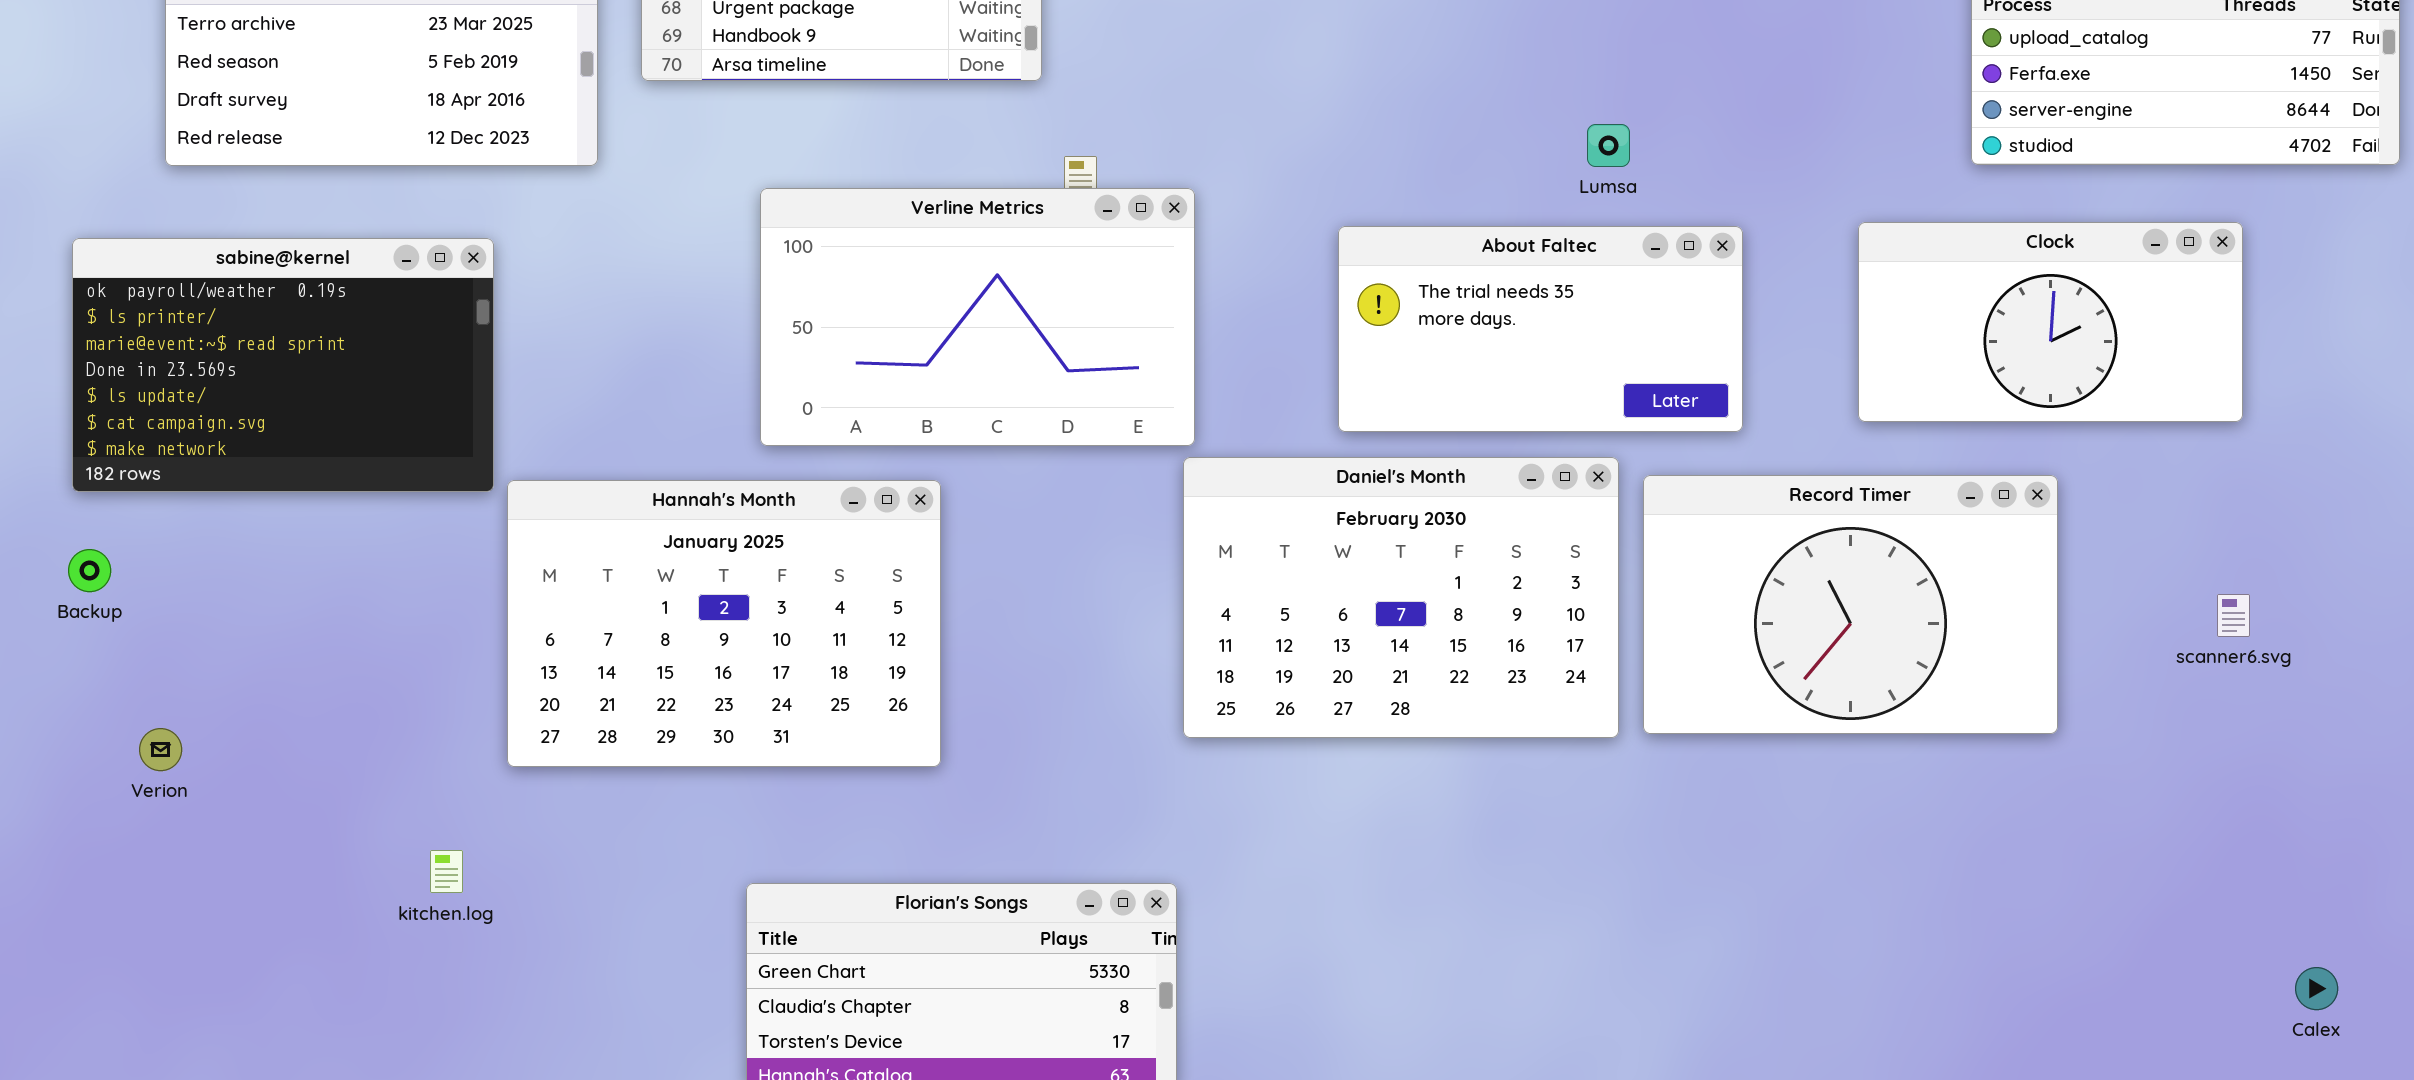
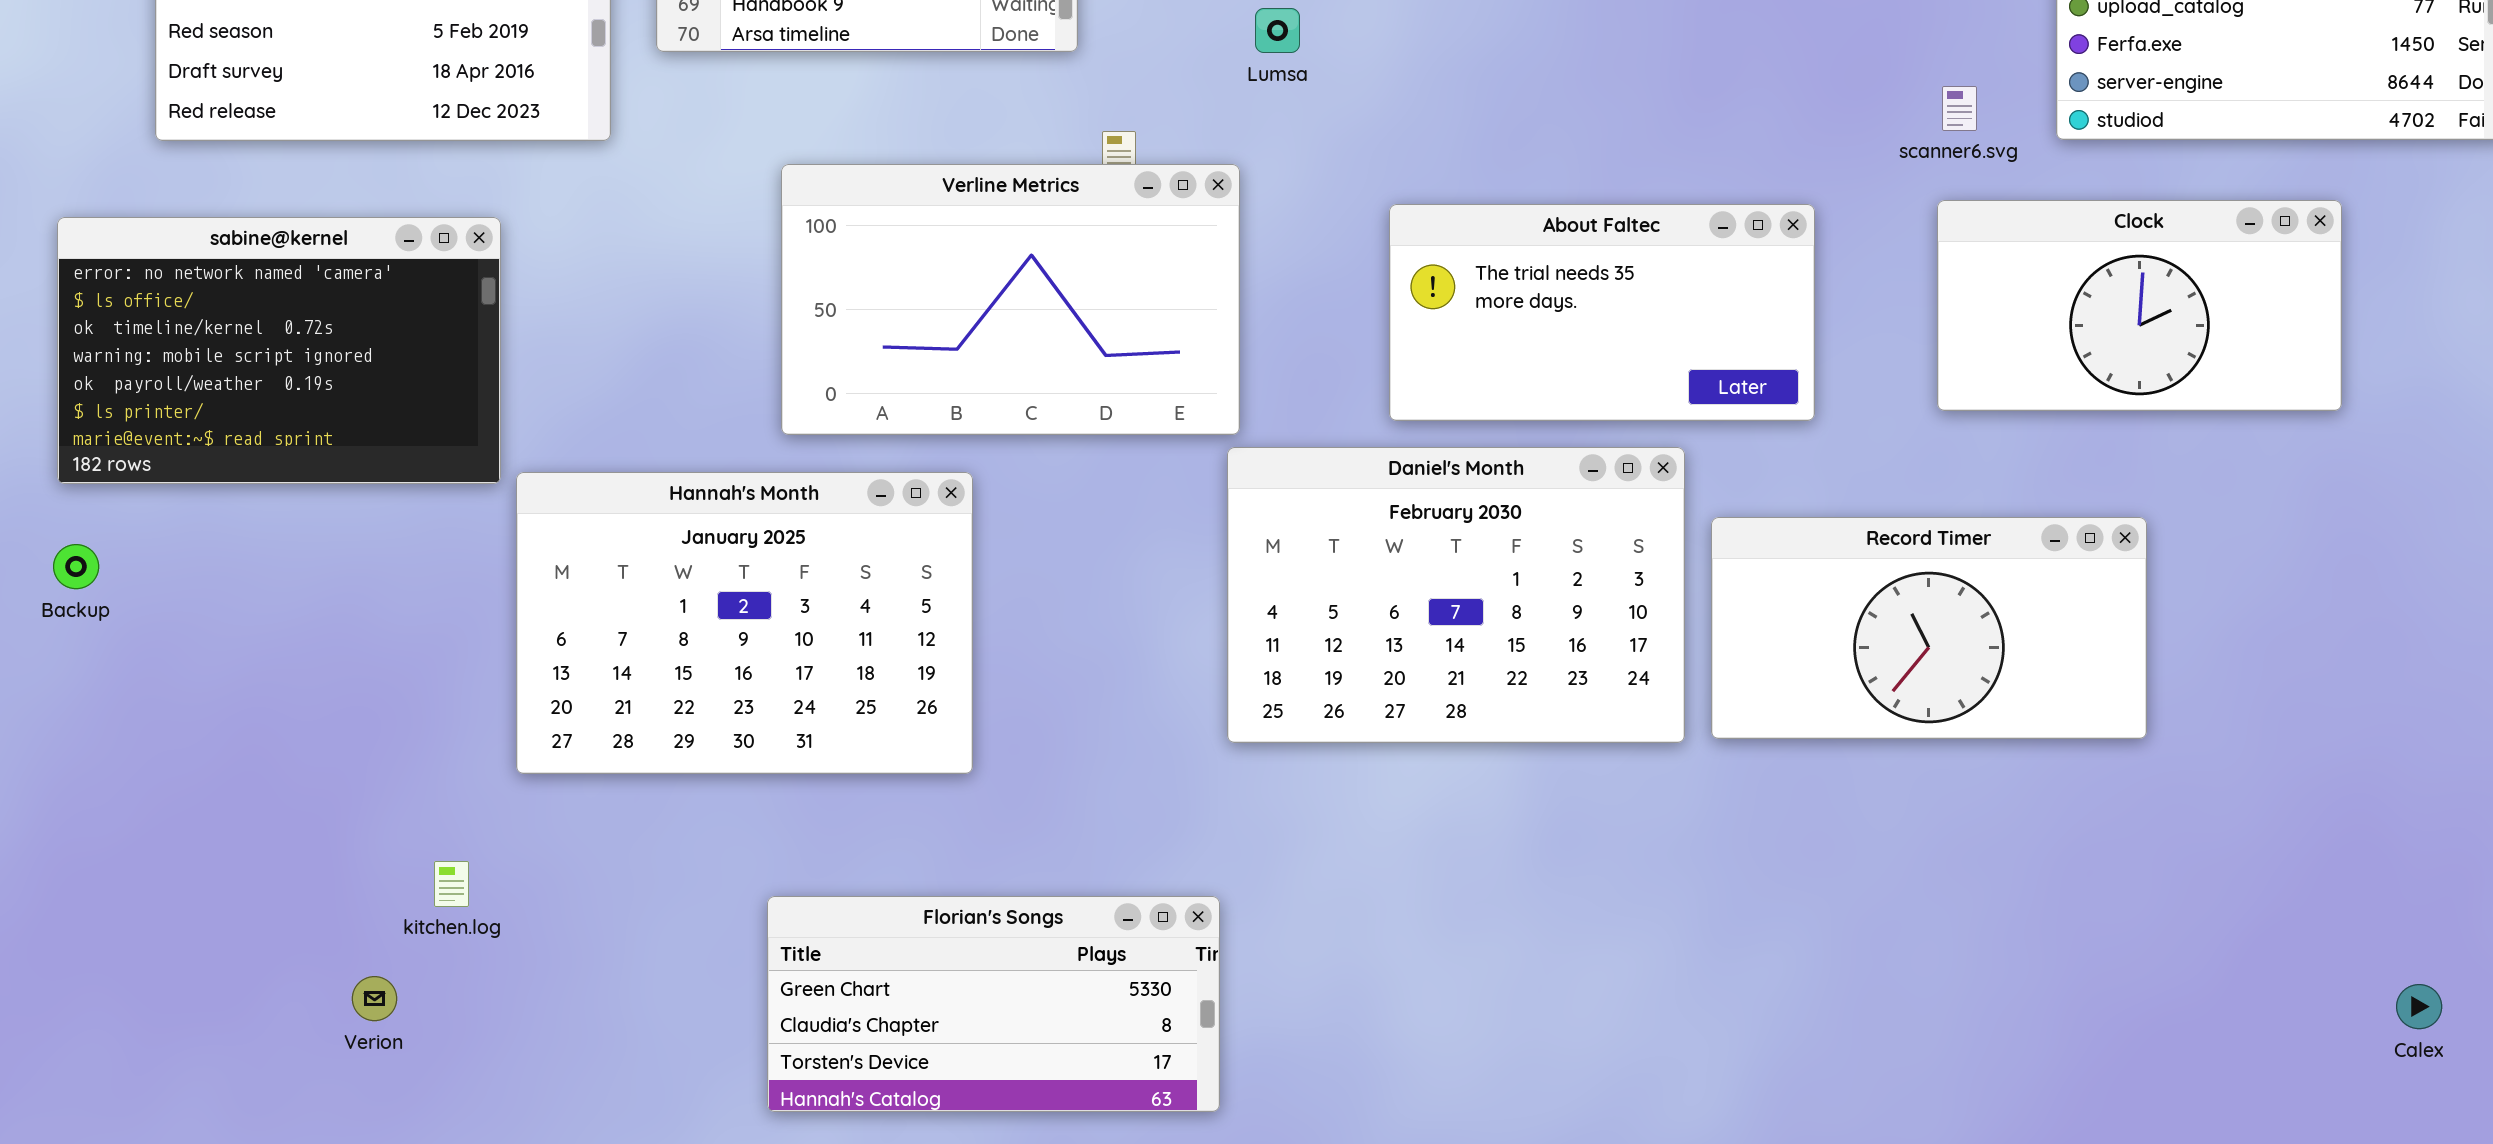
Lumsa: [1587,124,1630,167] -> [1255,8,1300,53], moved
sabine@kernel: [72,238,494,492] -> [57,217,501,484], scrolled up 4 rows
Record Timer: [1643,475,2058,734] -> [1711,517,2147,739], resized
scanner6.svg: [2217,594,2250,637] -> [1942,86,1977,131], moved
Verion: [139,728,182,771] -> [352,976,397,1021], moved

